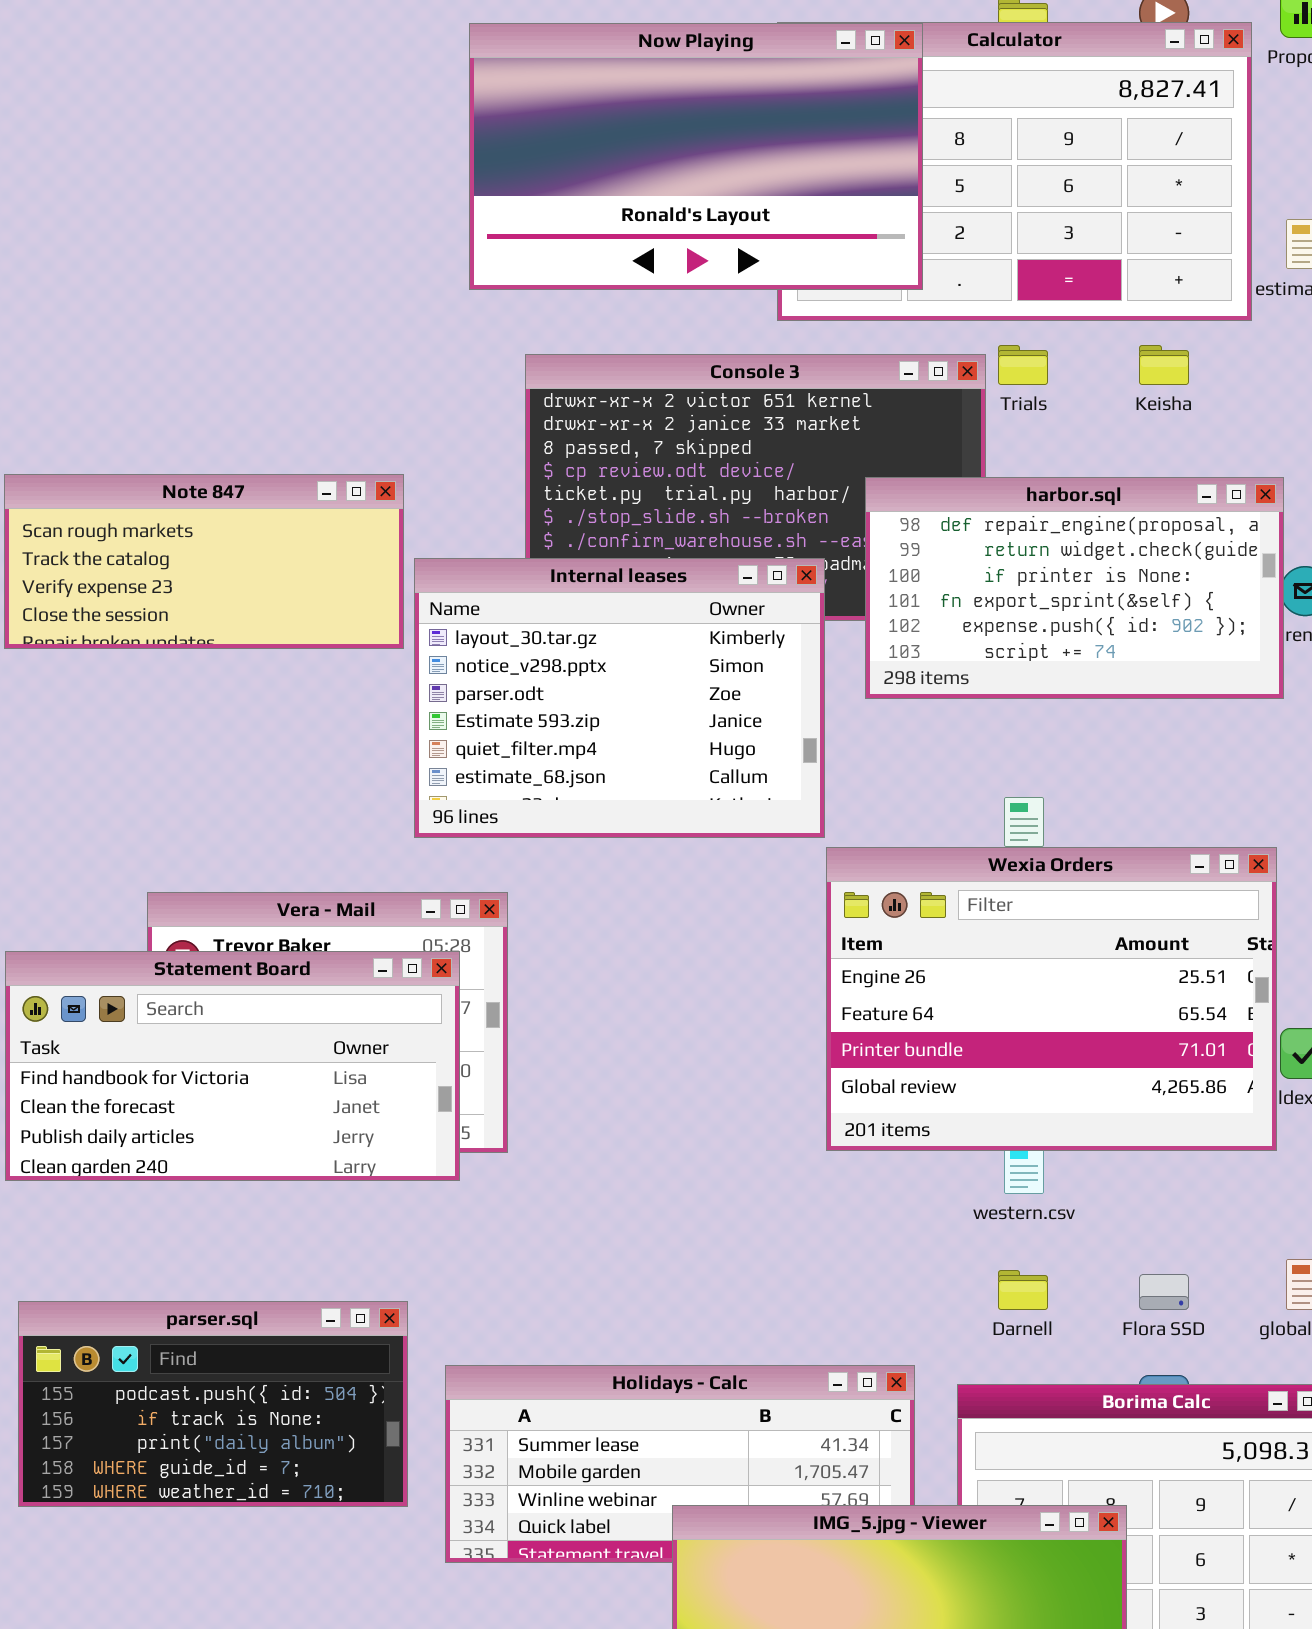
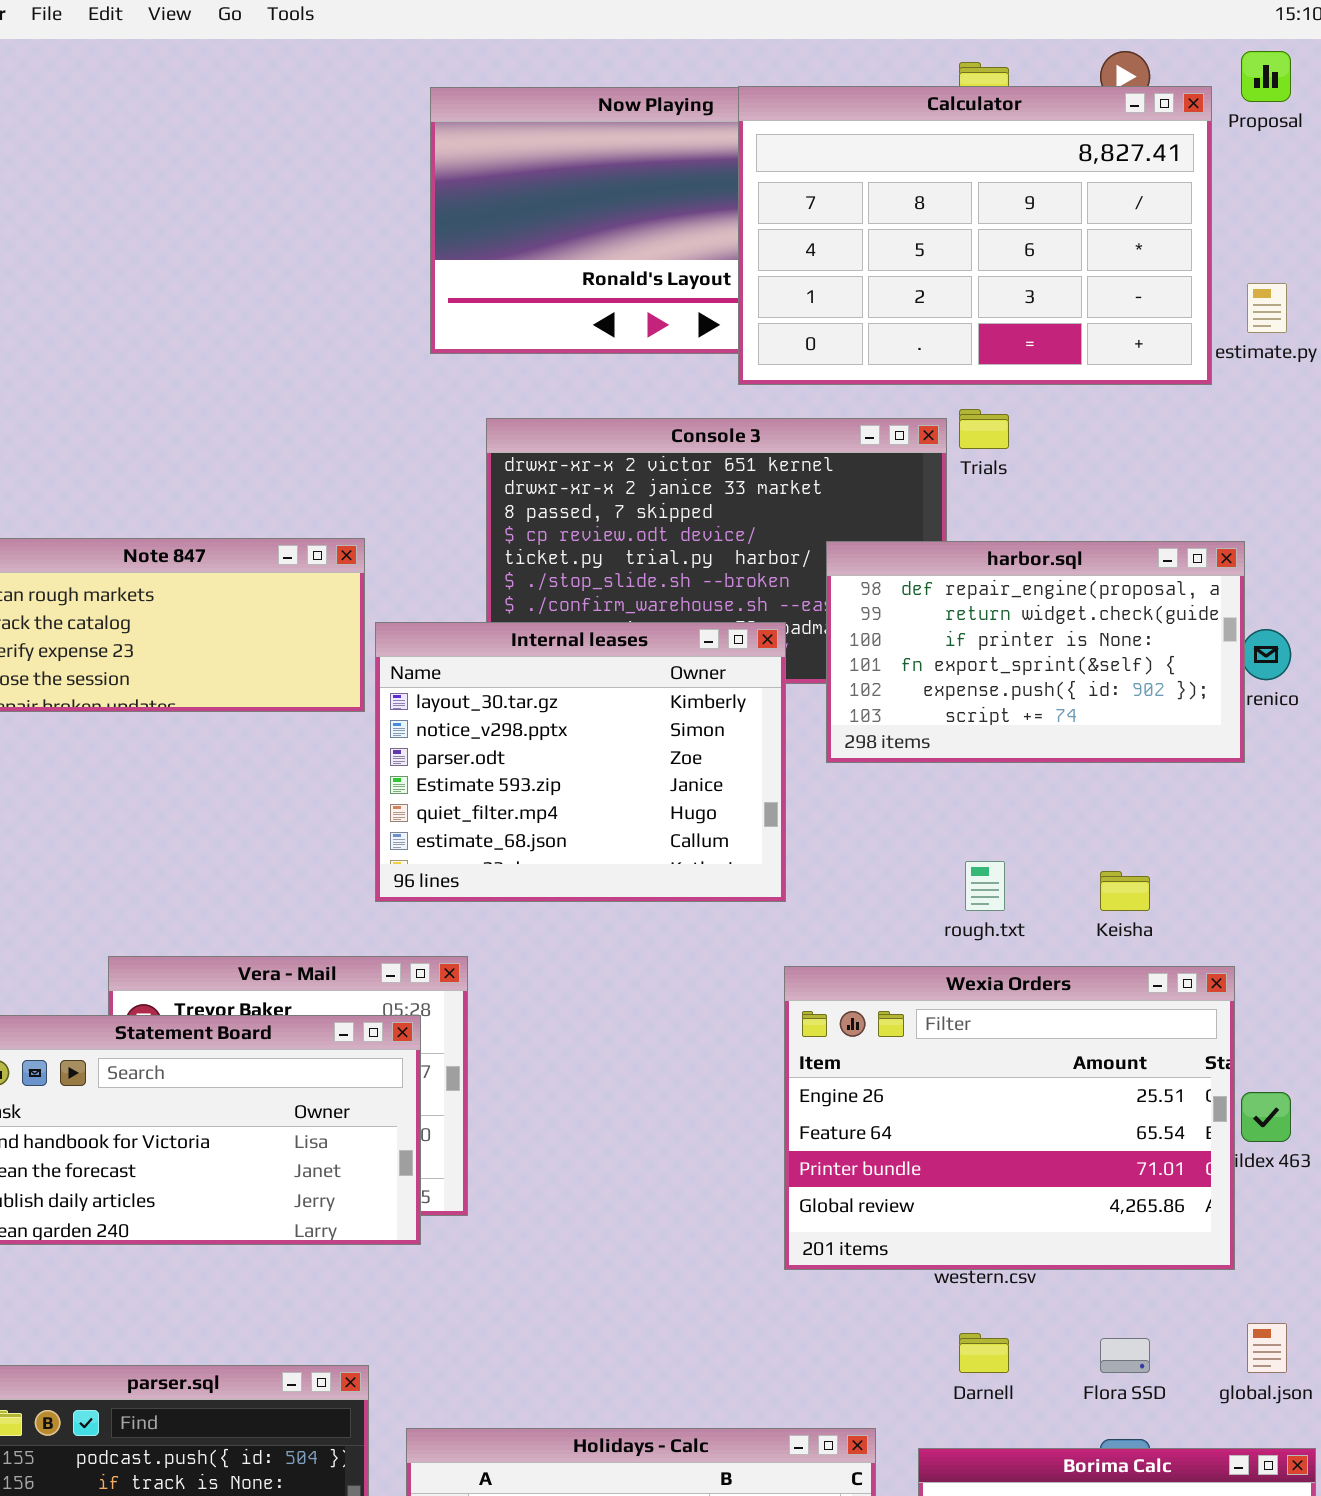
Calculator: [777,22,1252,321] -> [738,86,1212,385], raised
Keisha: [1139,345,1189,385] -> [1100,871,1150,911], moved
Wexia Orders: [826,847,1277,1151] -> [784,966,1235,1270], moved

